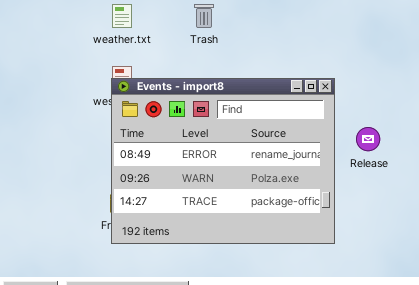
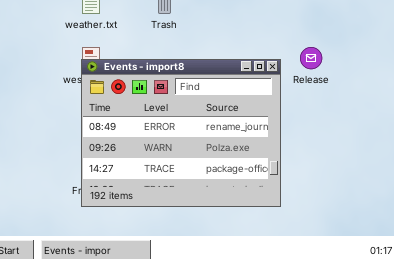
Release: [356,127,380,151] -> [300,47,322,69], moved

